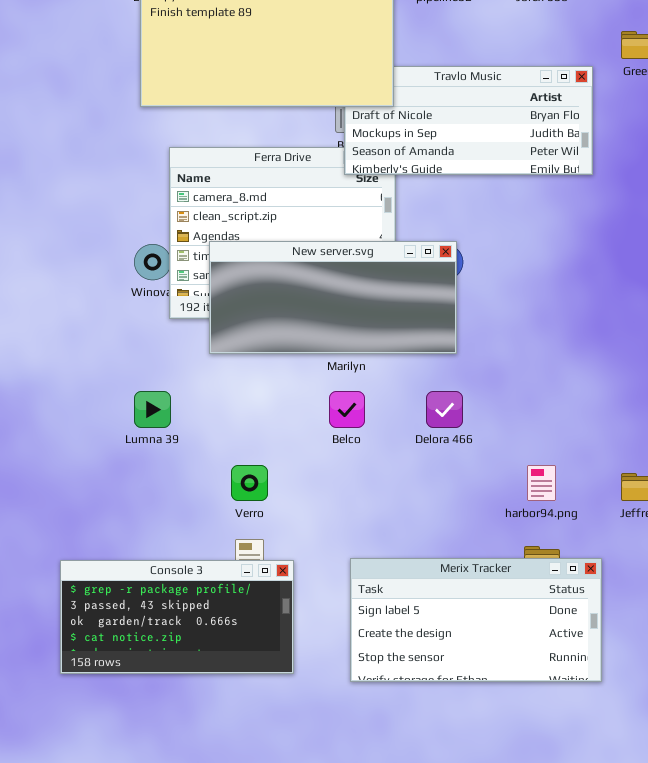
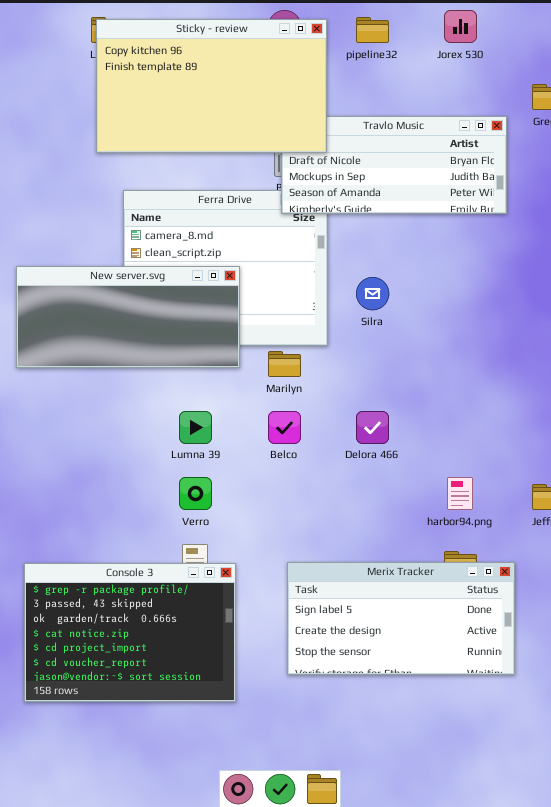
New server.svg: [209,241,457,354] -> [16,266,240,368], moved
Lumna 39: [134,391,171,428] -> [179,411,212,444], moved
Console 3: [60,560,294,674] -> [24,563,236,702], resized

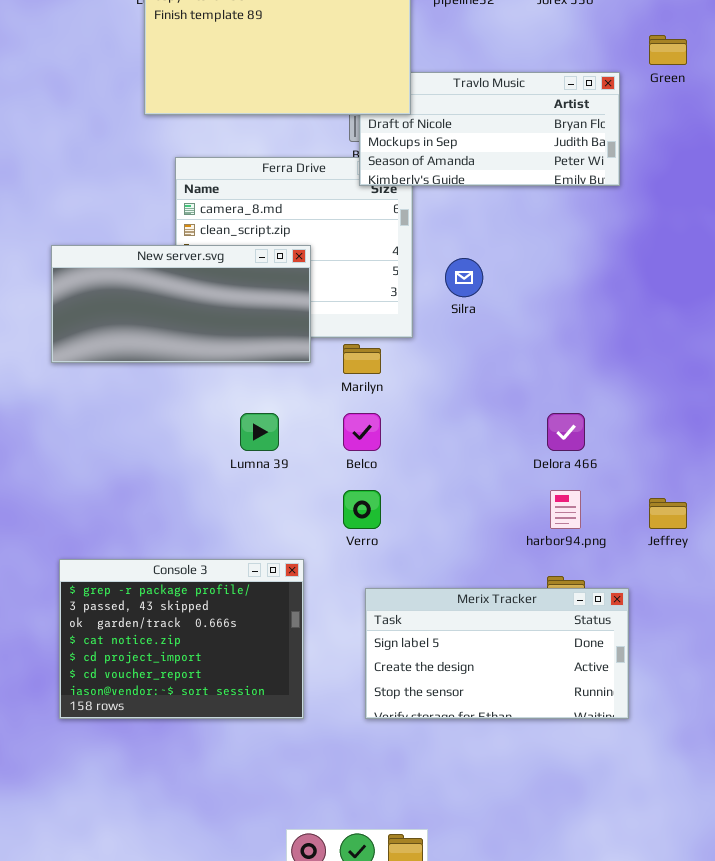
Delora 466: [356,411,389,444] -> [547,413,585,451], moved
Verro: [179,477,212,510] -> [343,490,381,529], moved
Console 3: [24,563,236,702] -> [59,559,304,719], moved

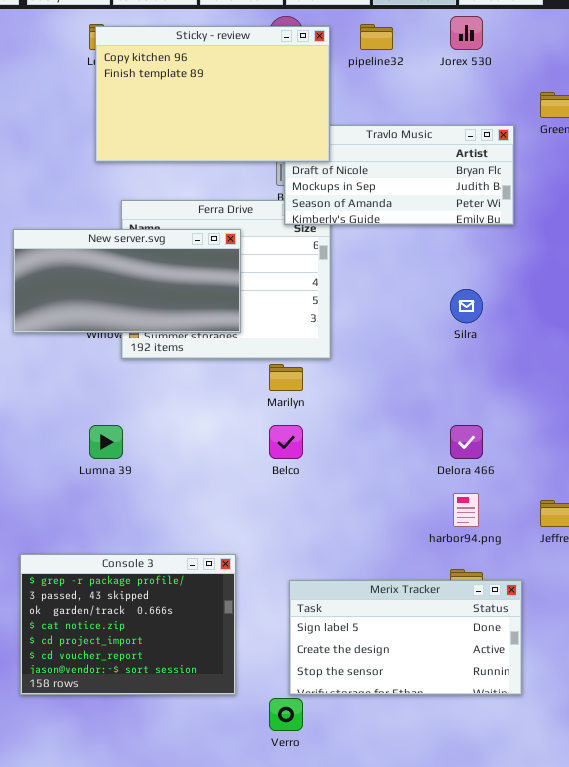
New server.svg: [51,245,311,363] -> [13,229,241,333], moved
Silra: [445,258,483,297] -> [450,289,483,323], moved
Lumna 39: [240,413,279,451] -> [89,425,123,459], moved
Verro: [343,490,381,529] -> [269,698,303,731], moved

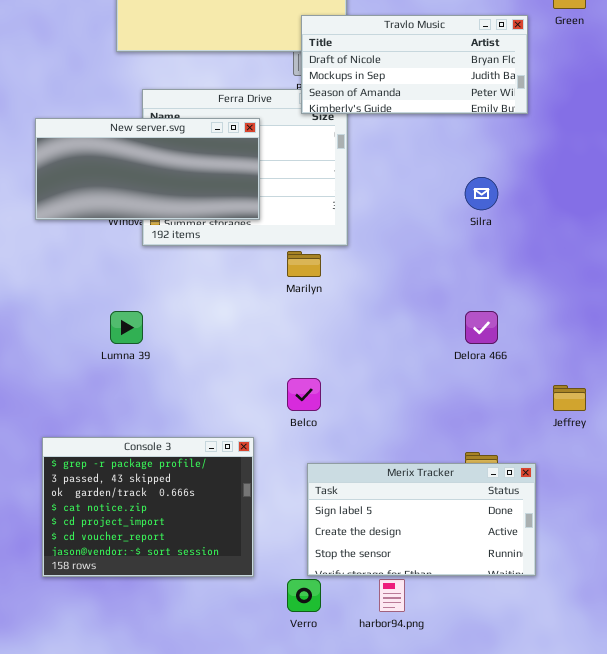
Travlo Music: [284,125,514,225] -> [301,15,528,114], raised
Belco: [269,425,303,459] -> [287,378,321,411], moved
harbor94.png: [453,493,479,527] -> [379,579,405,612], moved

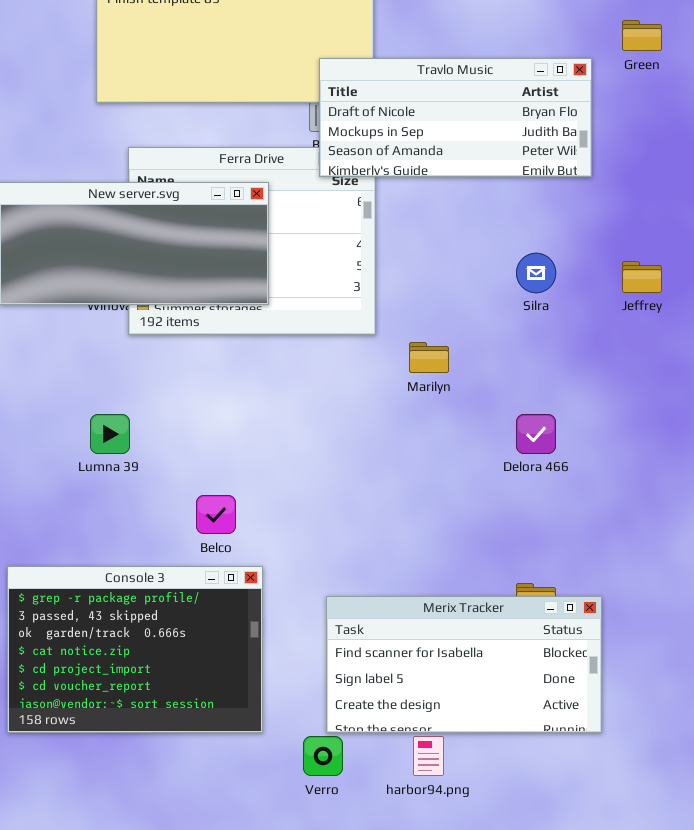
Marilyn: [287,251,321,277] -> [409,342,449,373], moved
Belco: [287,378,321,411] -> [196,495,236,534], moved
Jeffrey: [553,385,586,411] -> [622,261,662,293], moved
Merix Tracker: [307,463,536,576] -> [326,596,602,733], scrolled up 1 row

